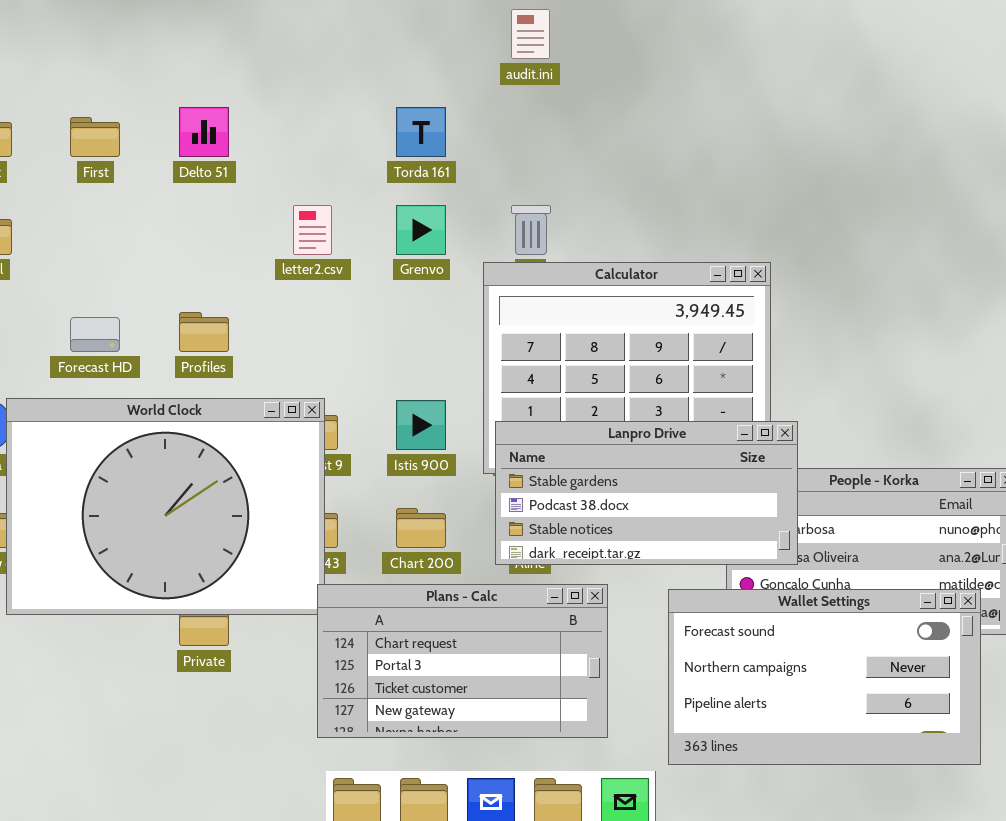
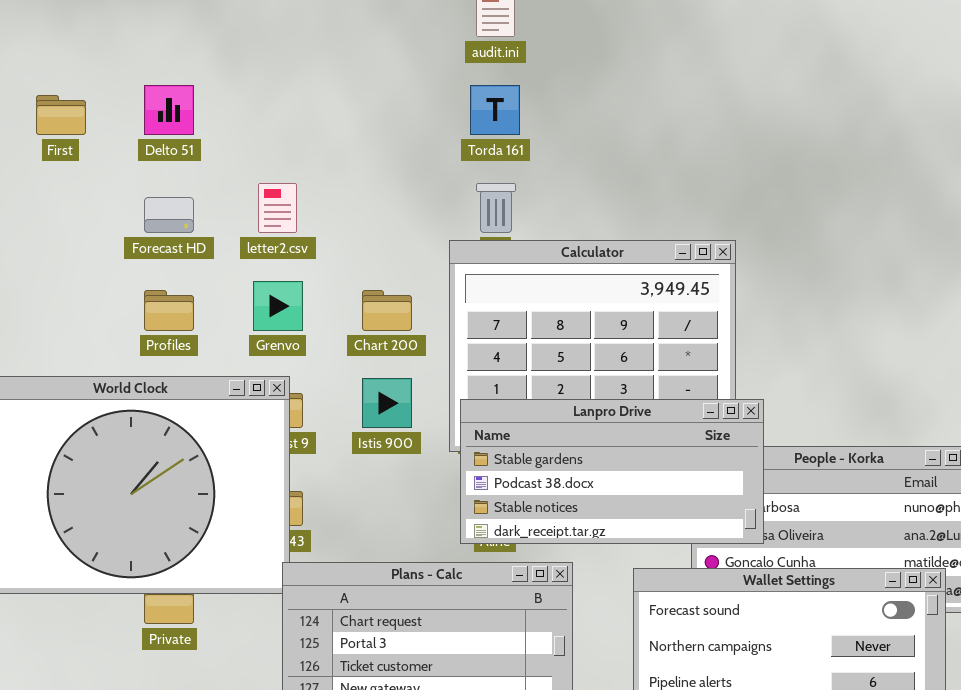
Torda 161: [396,107,446,157] -> [470,85,520,135], moved
Grenvo: [396,205,446,255] -> [253,281,303,331], moved
Forecast HD: [70,317,120,352] -> [144,197,194,233], moved
Chart 200: [396,508,446,548] -> [362,290,412,331], moved

